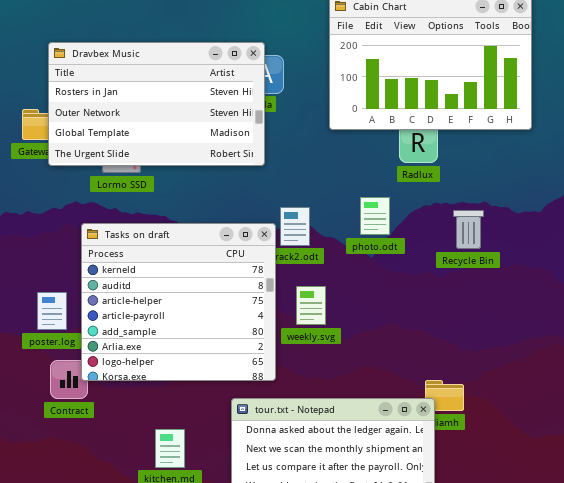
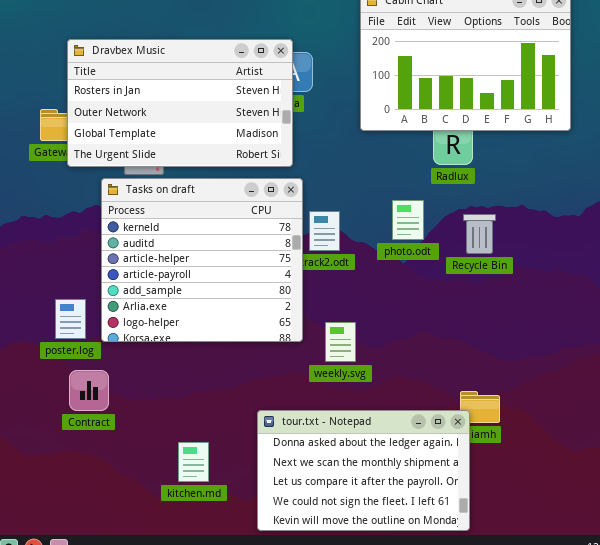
Recycle Bin: [453,210,484,249] -> [463,214,496,254], moved
Tasks on draft: [81,223,276,381] -> [101,178,303,342], moved
weekly.svg: [296,286,326,325] -> [325,322,356,362], moved

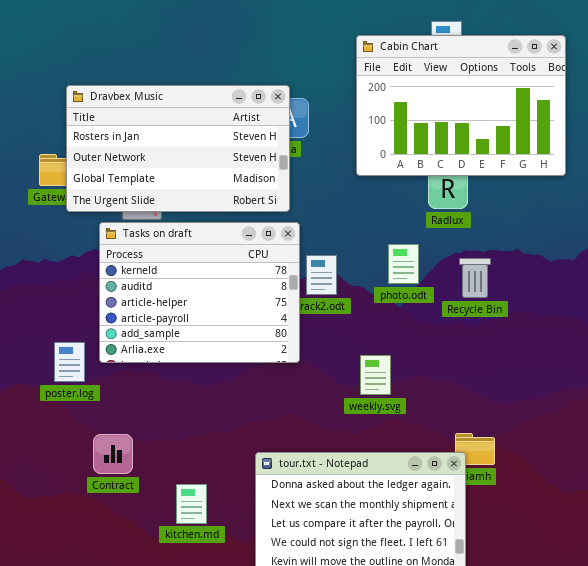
Tasks on draft: [101,178,303,342] -> [99,222,300,363], resized
weekly.svg: [325,322,356,362] -> [360,355,391,395], moved
Contract: [69,370,109,411] -> [93,434,133,474], moved

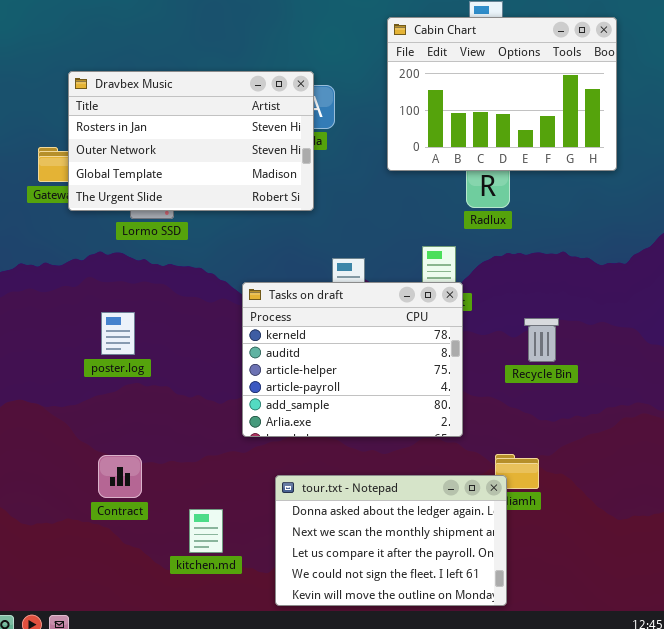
Tasks on draft: [99,222,300,363] -> [242,282,463,437], moved
Recycle Bin: [459,258,491,298] -> [524,318,559,362], moved
poster.log: [54,342,85,382] -> [101,312,135,355], moved

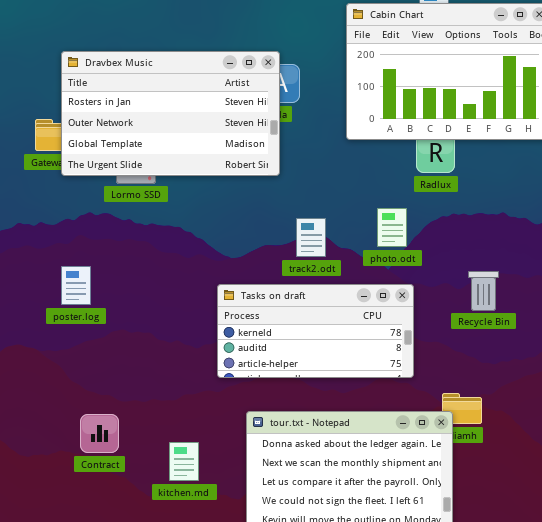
Tasks on draft: [242,282,463,437] -> [217,284,414,378], resized
poster.log: [101,312,135,355] -> [61,266,91,305], moved
Contract: [98,455,142,498] -> [80,414,119,453], moved

